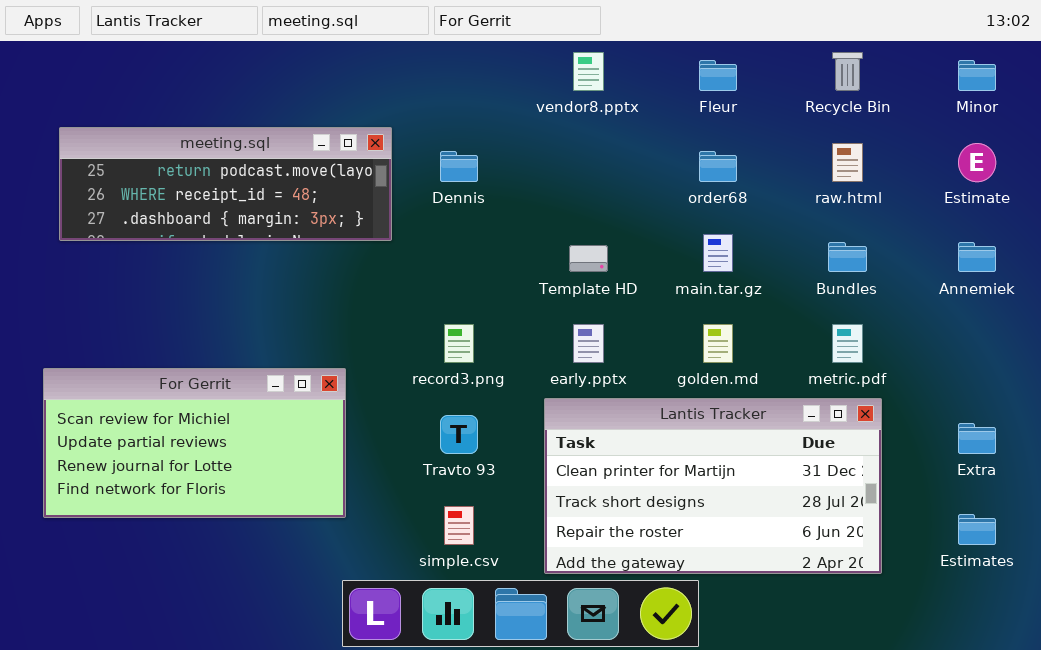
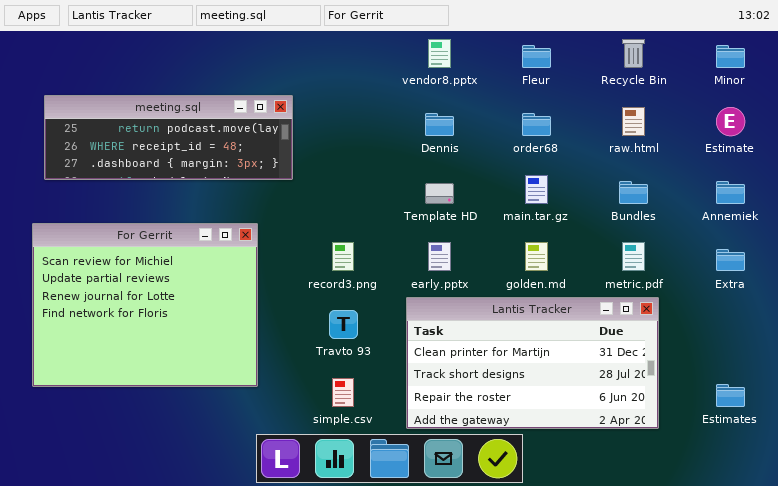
Dennis: [440,151,478,182] -> [425,113,454,136], moved
For Gerrit: [43,368,346,518] -> [32,223,258,387], resized
Extra: [958,423,996,454] -> [716,249,745,271], moved

